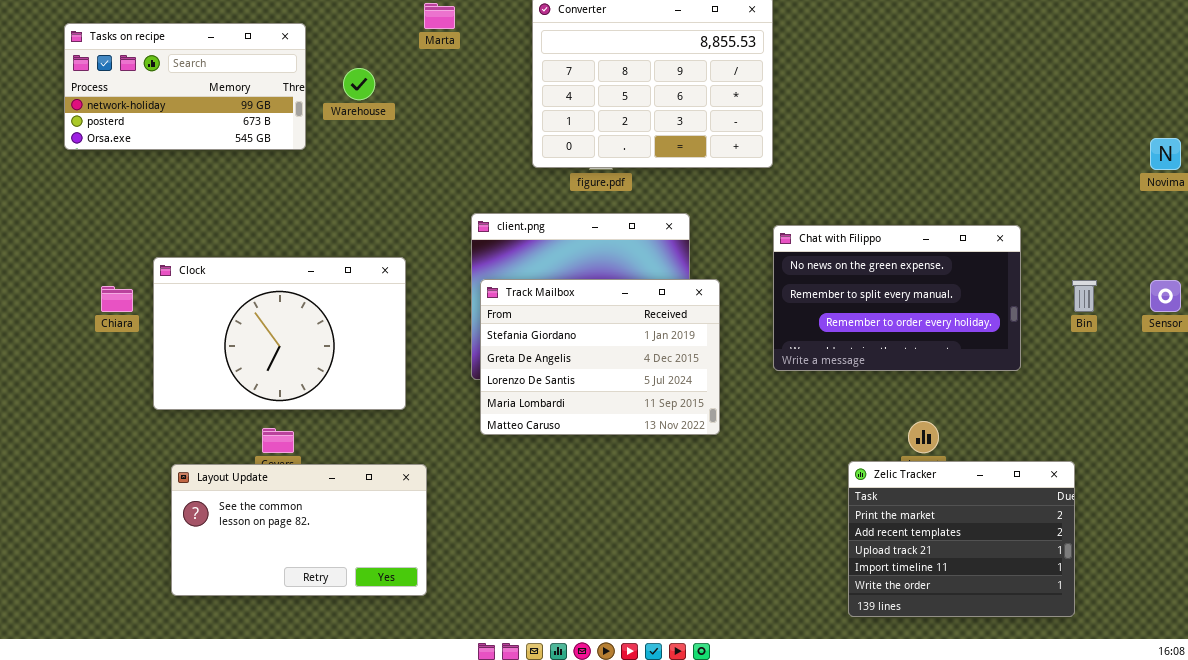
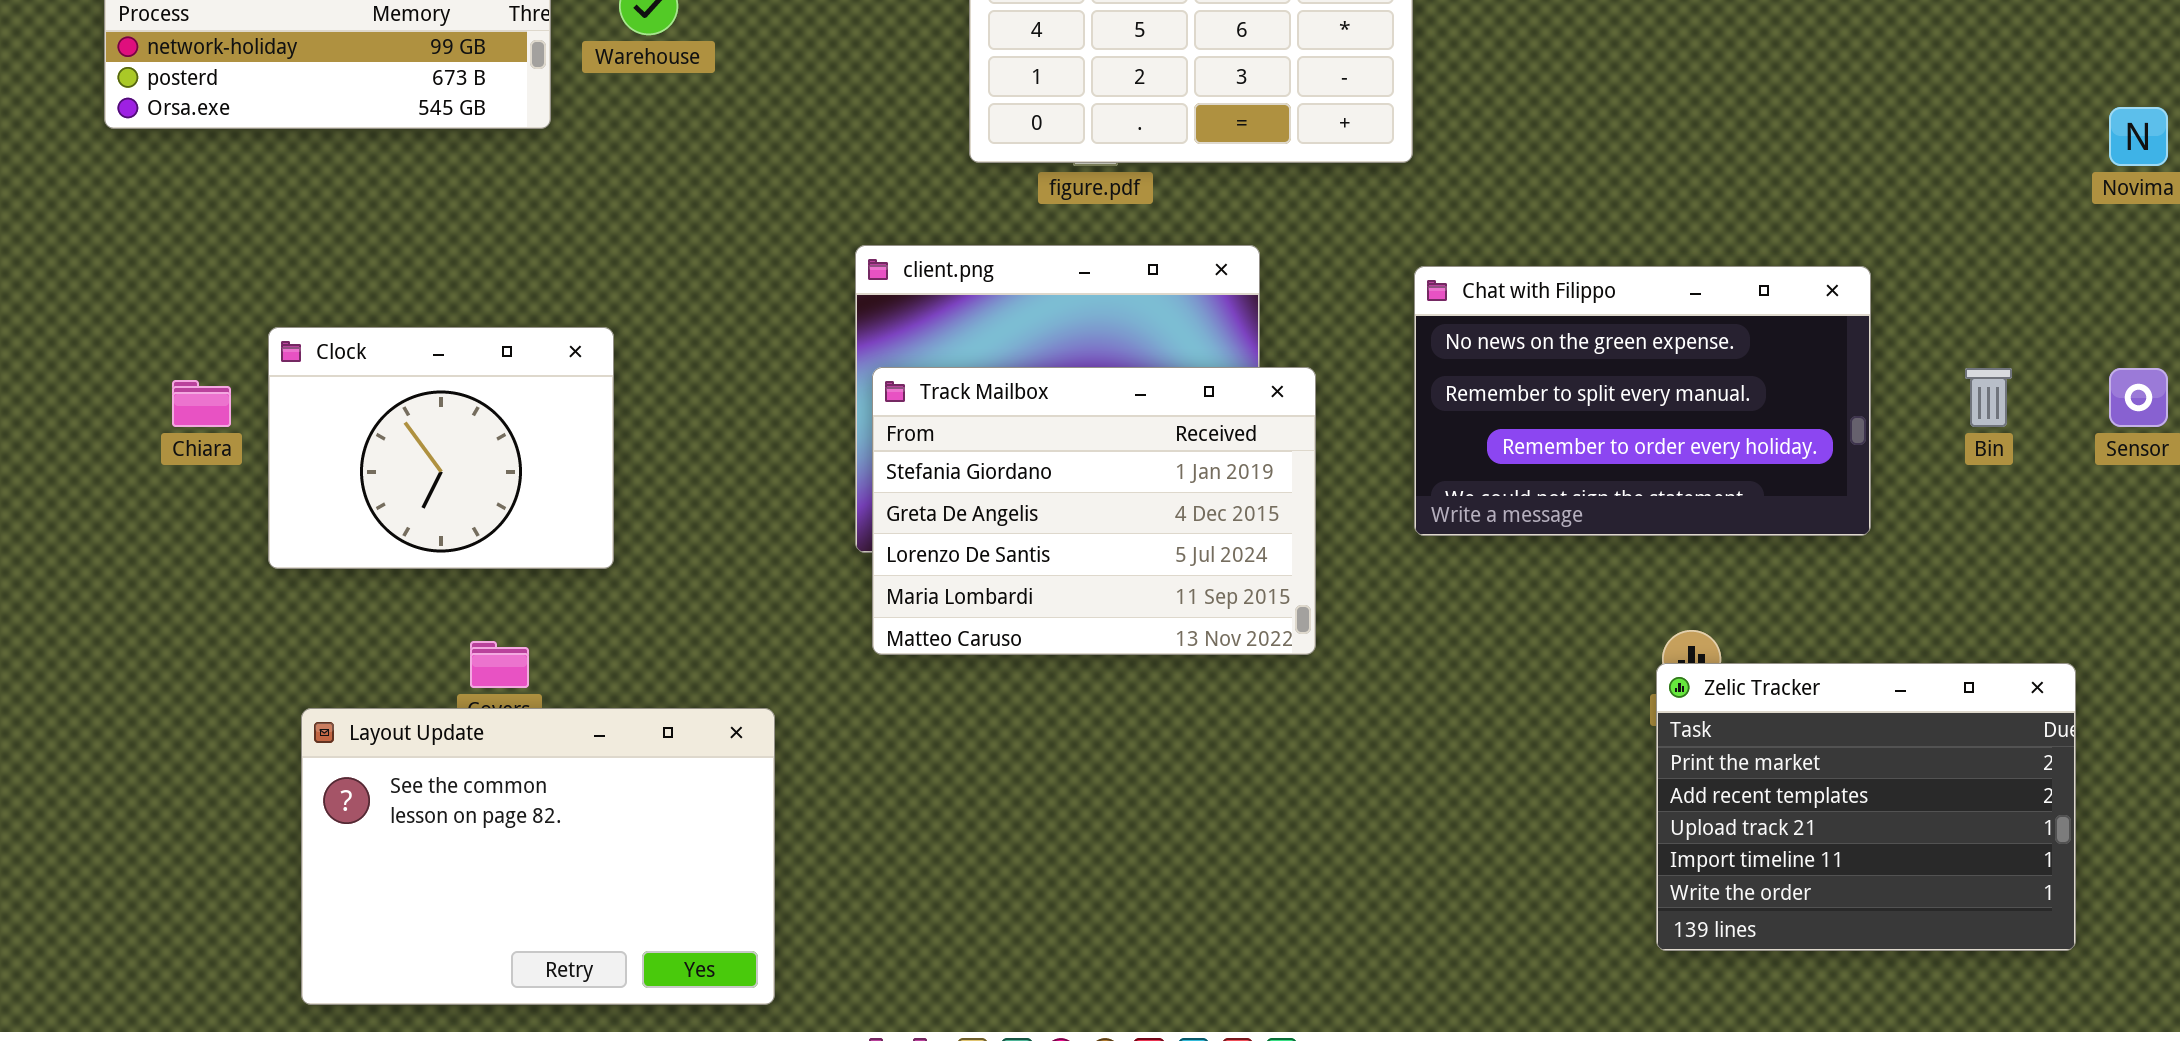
Clock: [153,257,406,410] -> [268,327,614,569], resized
Zelic Tracker: [848,461,1075,617] -> [1656,663,2076,951], moved
Layout Update: [171,464,427,596] -> [301,708,775,1005], resized

